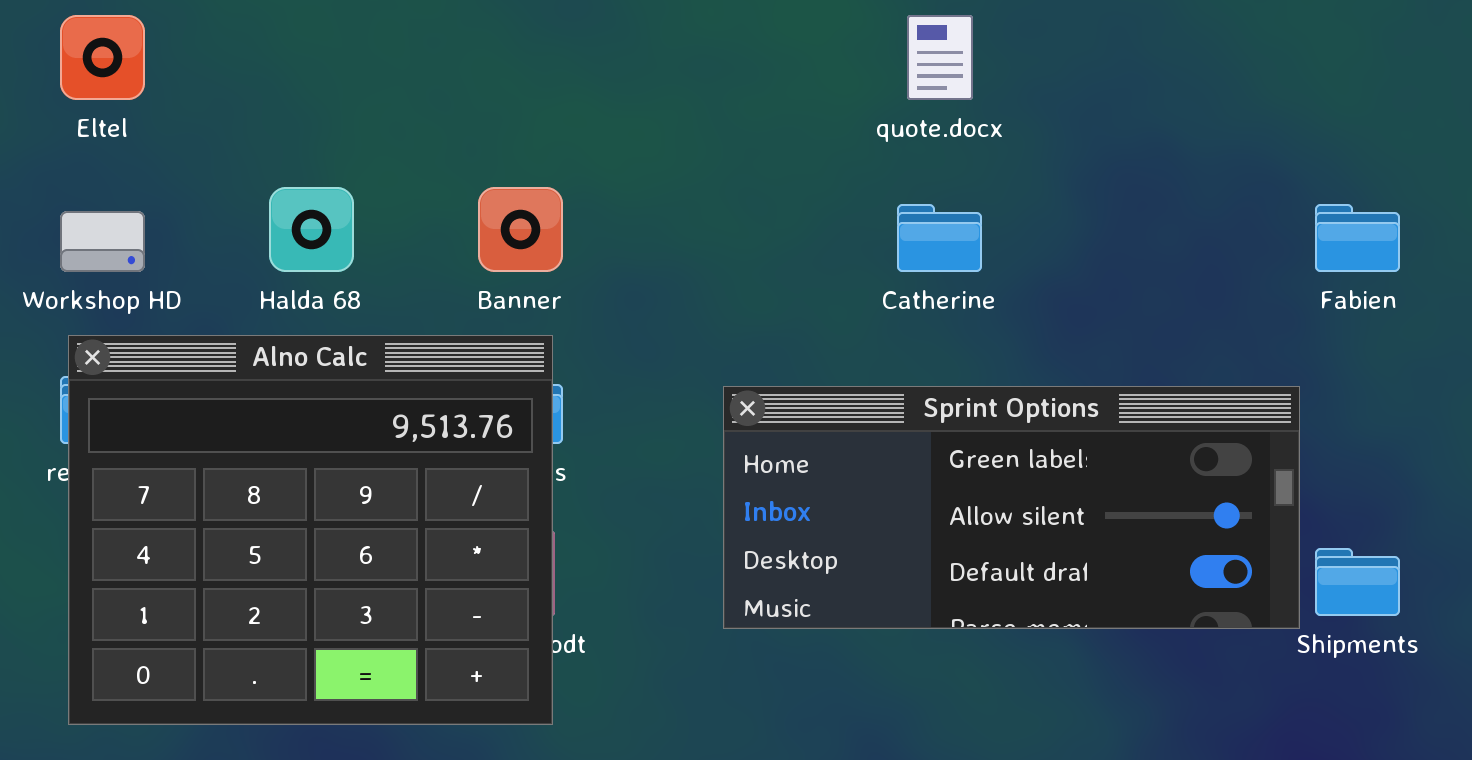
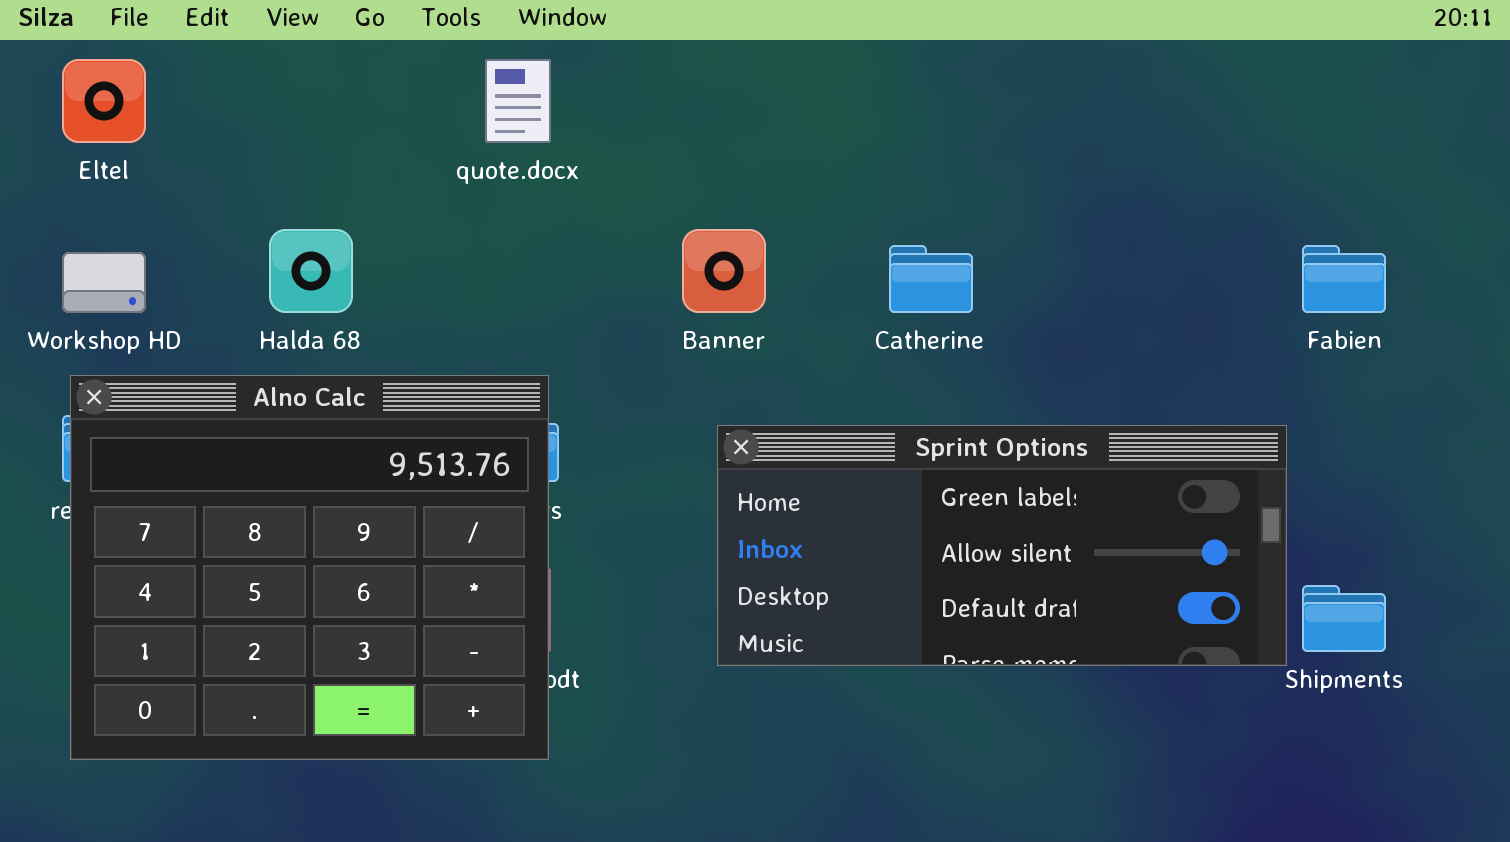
quote.docx: [907,15,973,100] -> [485,59,551,143], moved
Banner: [478,187,563,272] -> [682,229,766,313], moved

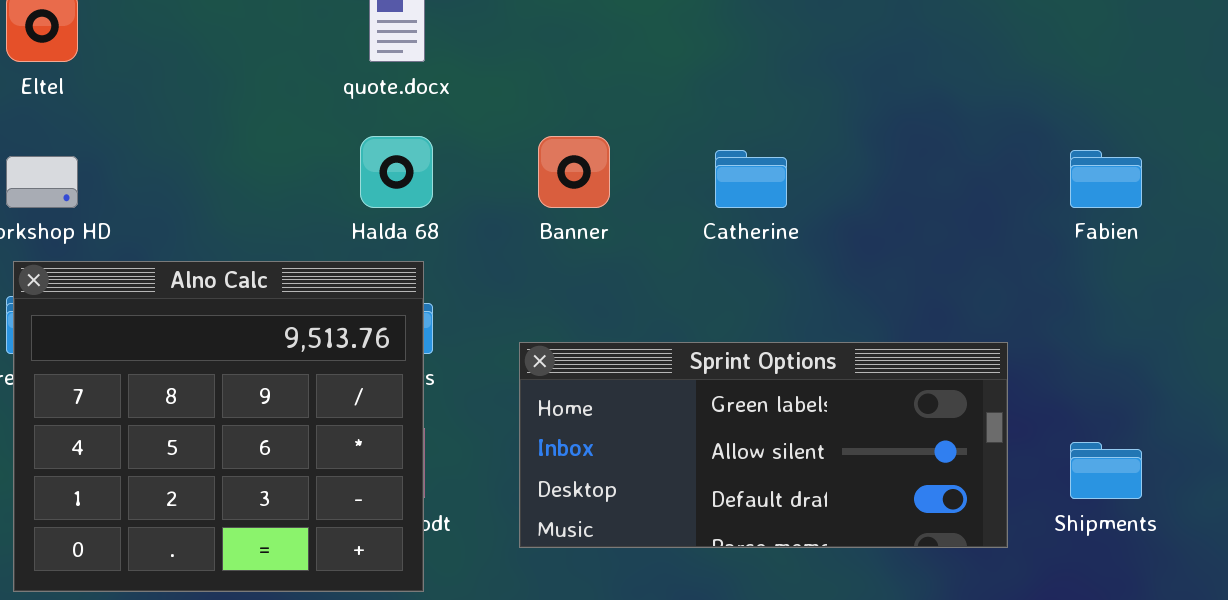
Halda 68: [269,229,353,313] -> [360,136,433,208], moved
Sprint Options: [717,425,1287,666] -> [519,342,1008,548], moved

